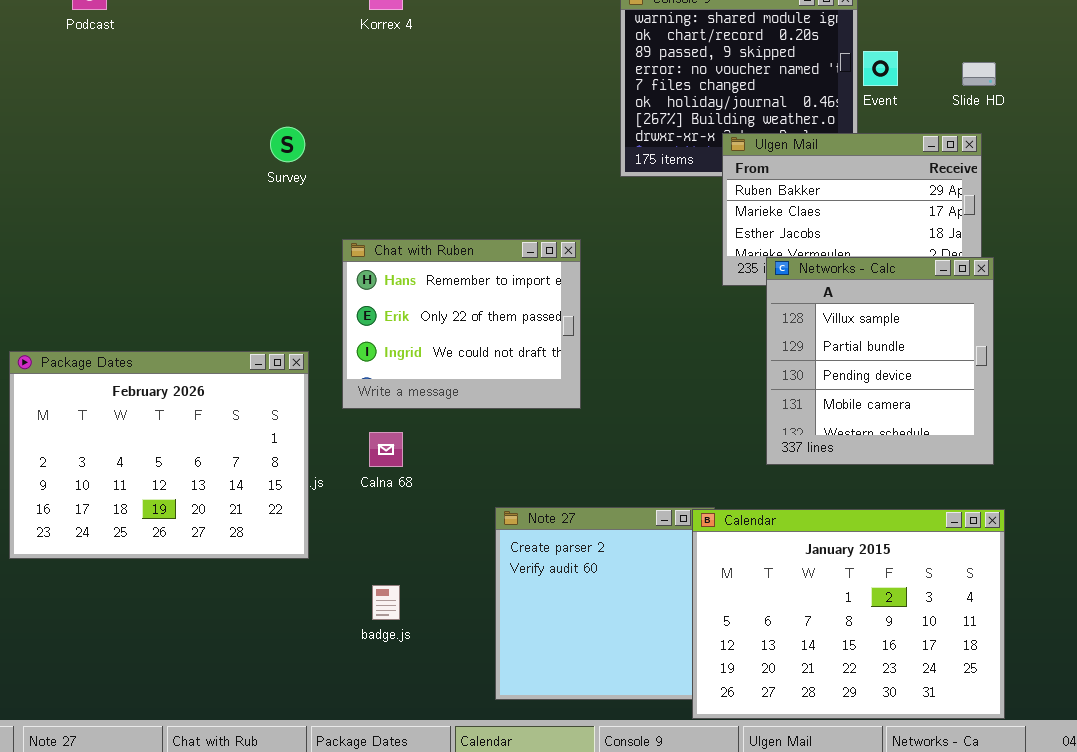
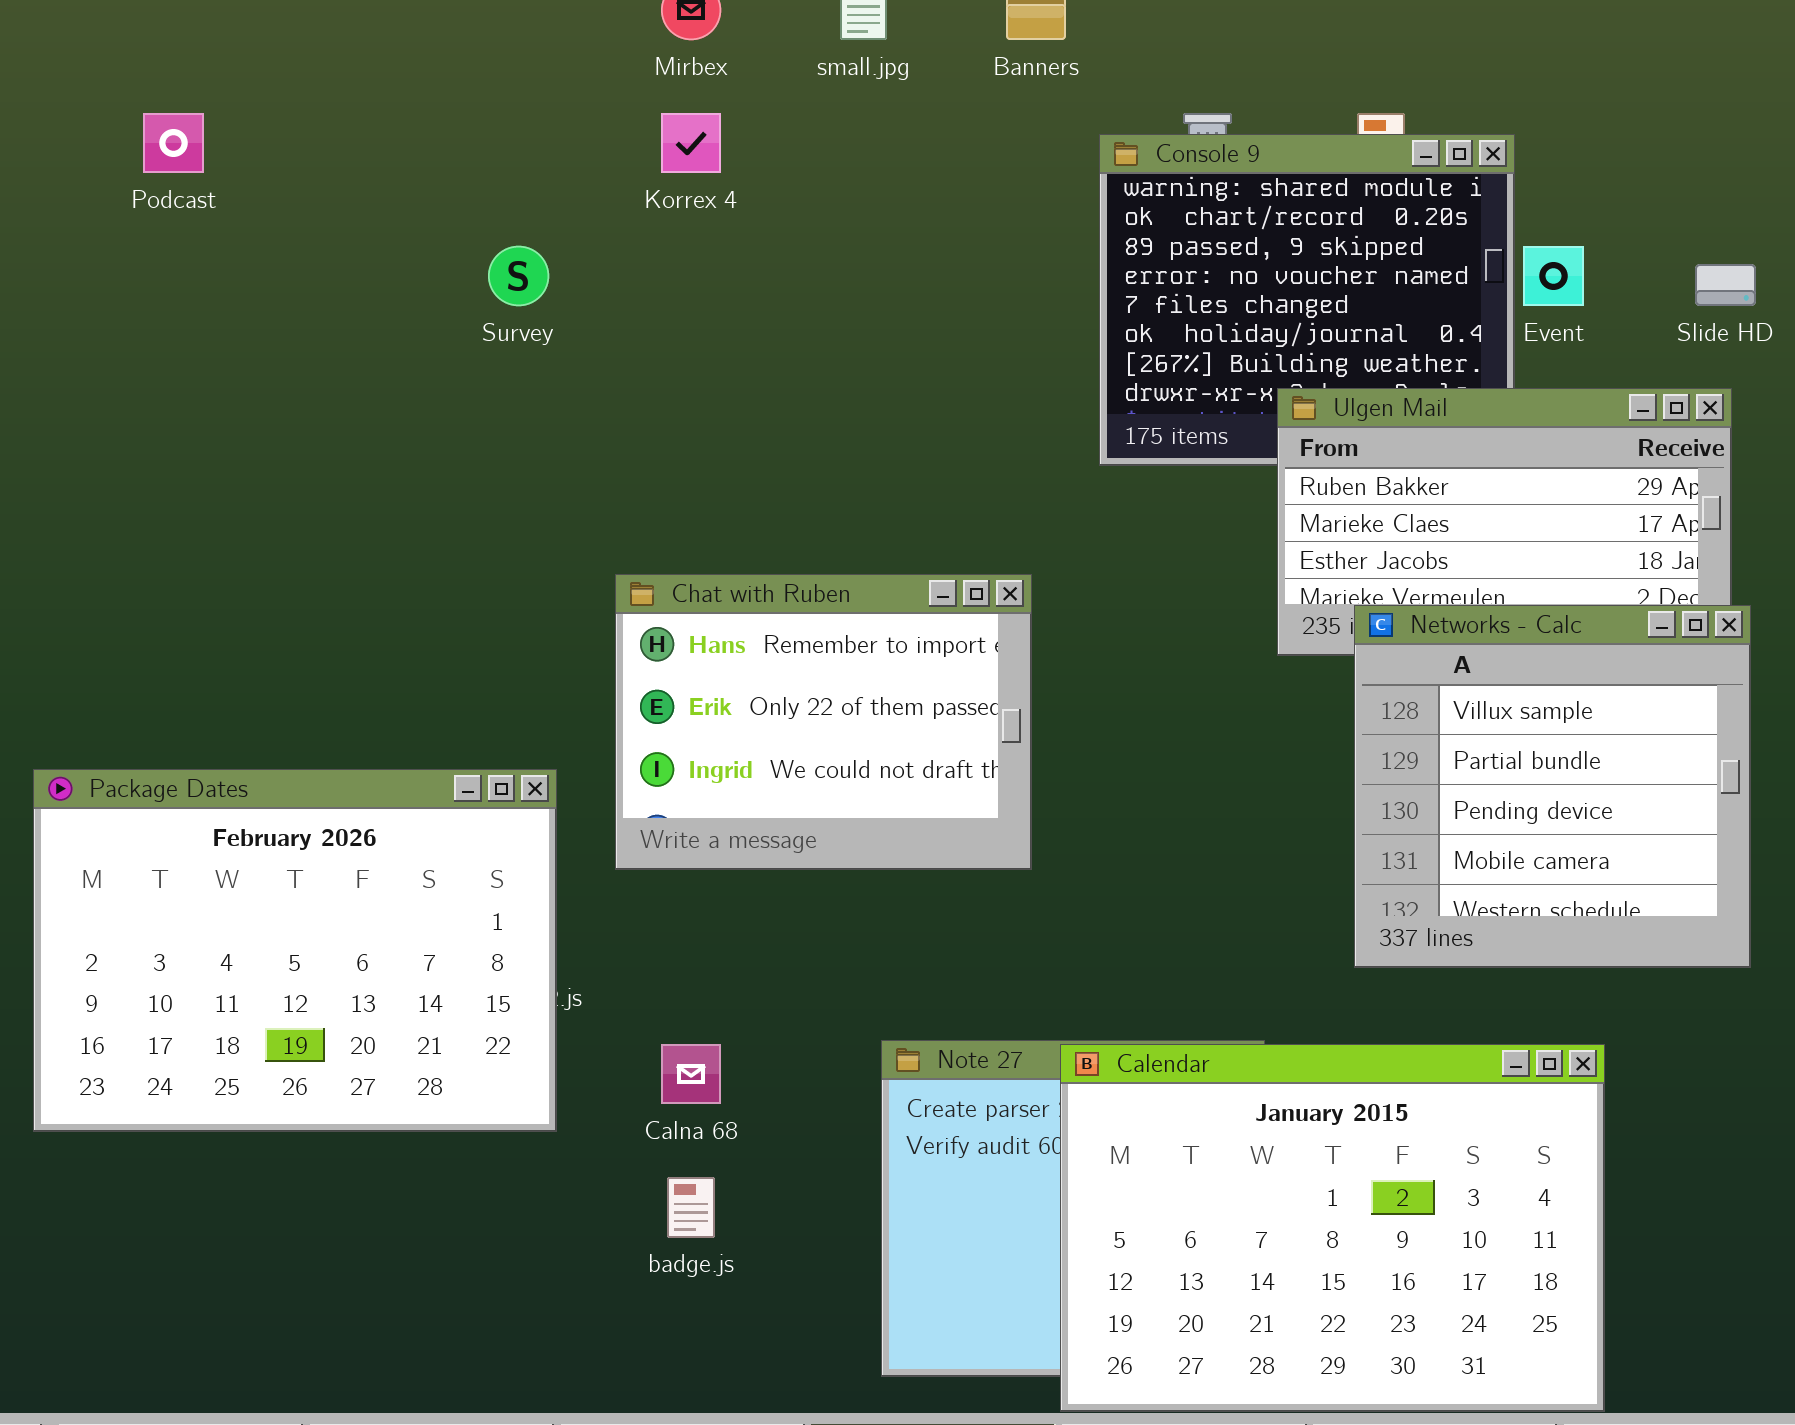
Survey: [270,127,305,162] -> [488,246,549,306], moved
Calna 68: [369,432,403,467] -> [661,1044,721,1104], moved
Calendar: [692,509,1005,719] -> [1060,1044,1605,1412], moved

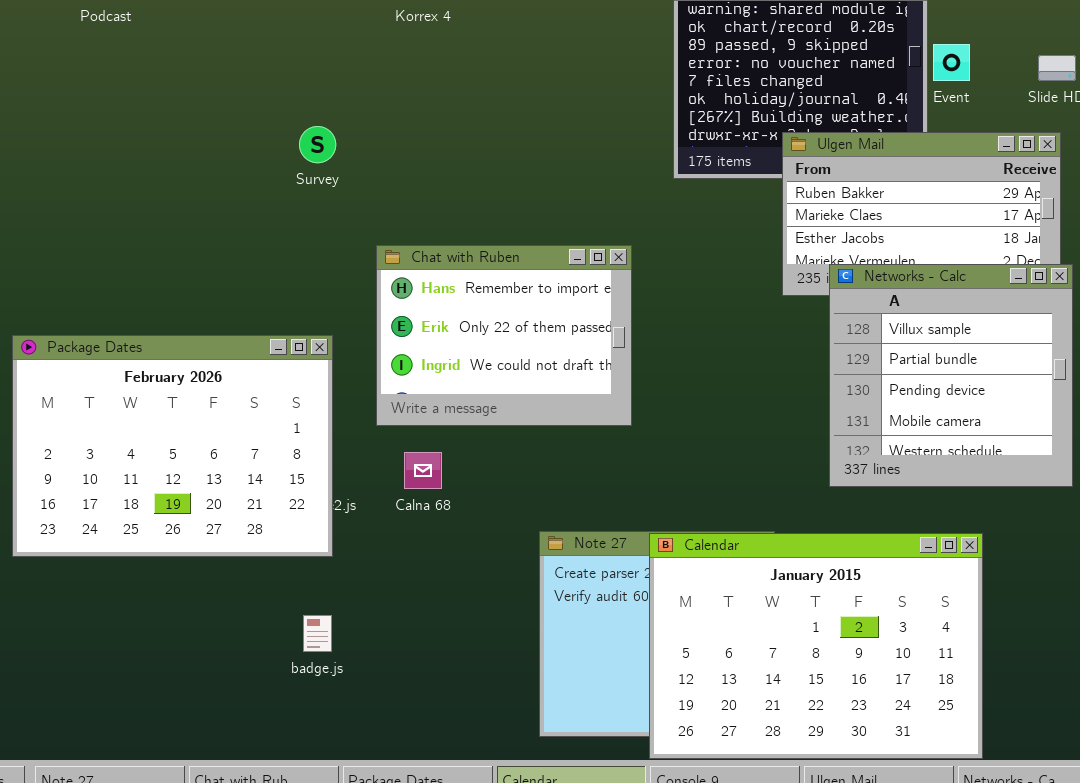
Survey: [488,246,549,306] -> [299,126,336,163], moved
Package Dates: [33,769,557,1132] -> [12,335,333,557], moved
Calna 68: [661,1044,721,1104] -> [404,452,442,489], moved
badge.js: [667,1177,715,1238] -> [303,615,332,652], moved

